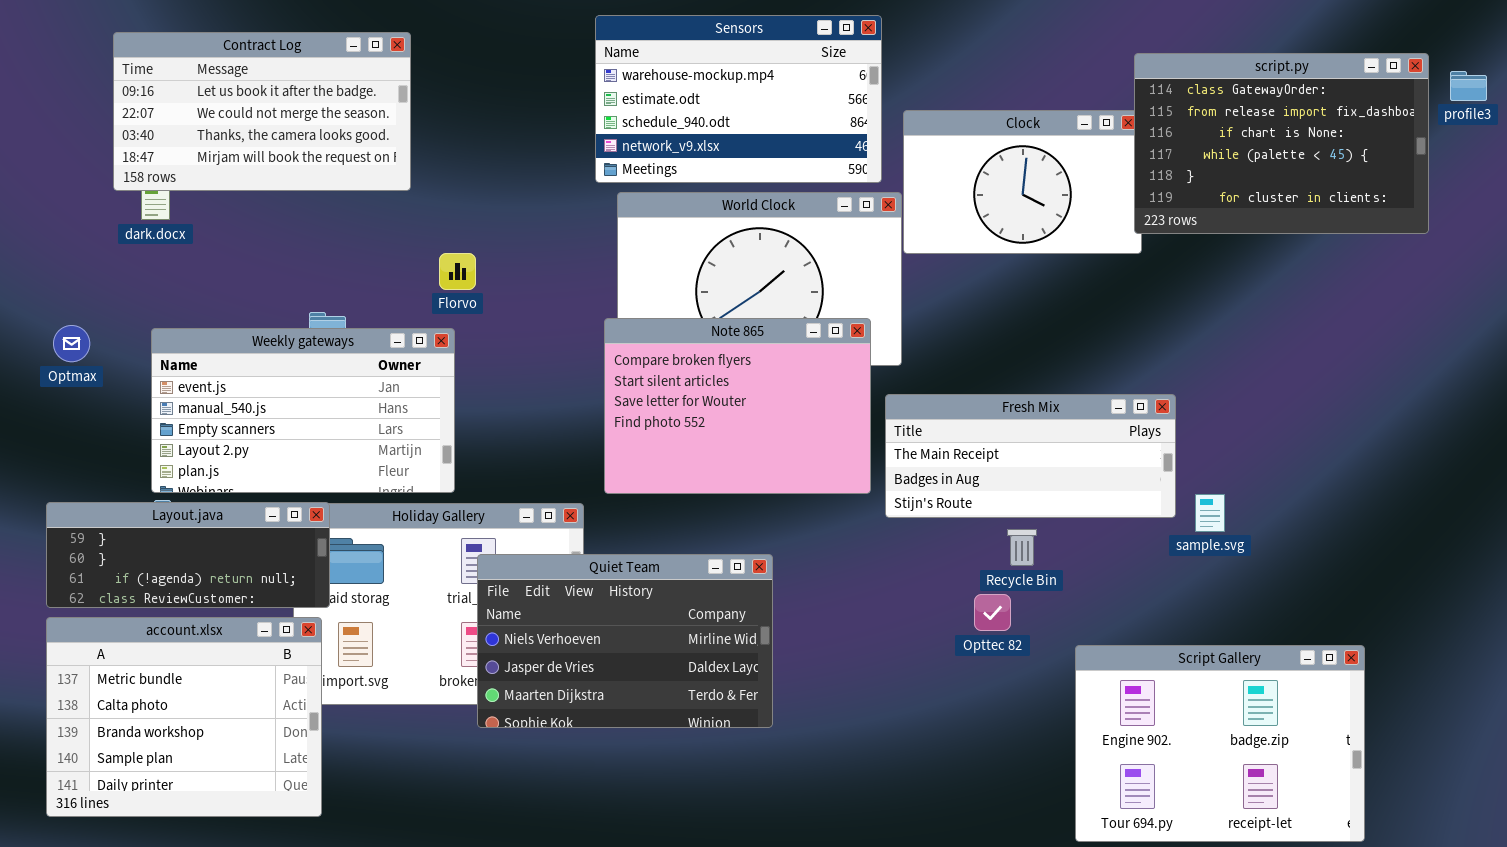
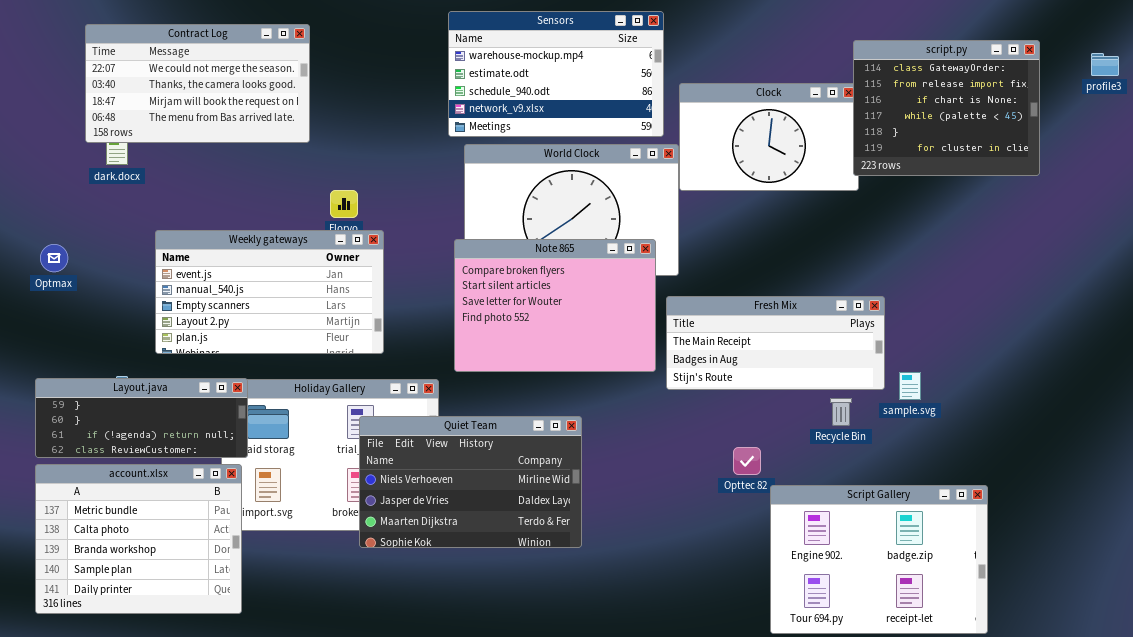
Contract Log: [113,32,411,191] -> [85,24,310,143], scrolled down 1 row
script.py: [1134,53,1429,234] -> [853,40,1040,176], resized
Weekly gateways: [151,328,455,493] -> [155,230,384,354], moved
Recycle Bin: [1007,529,1037,566] -> [830,398,852,426], moved
Script Gallery: [1075,645,1365,842] -> [770,485,988,634], moved

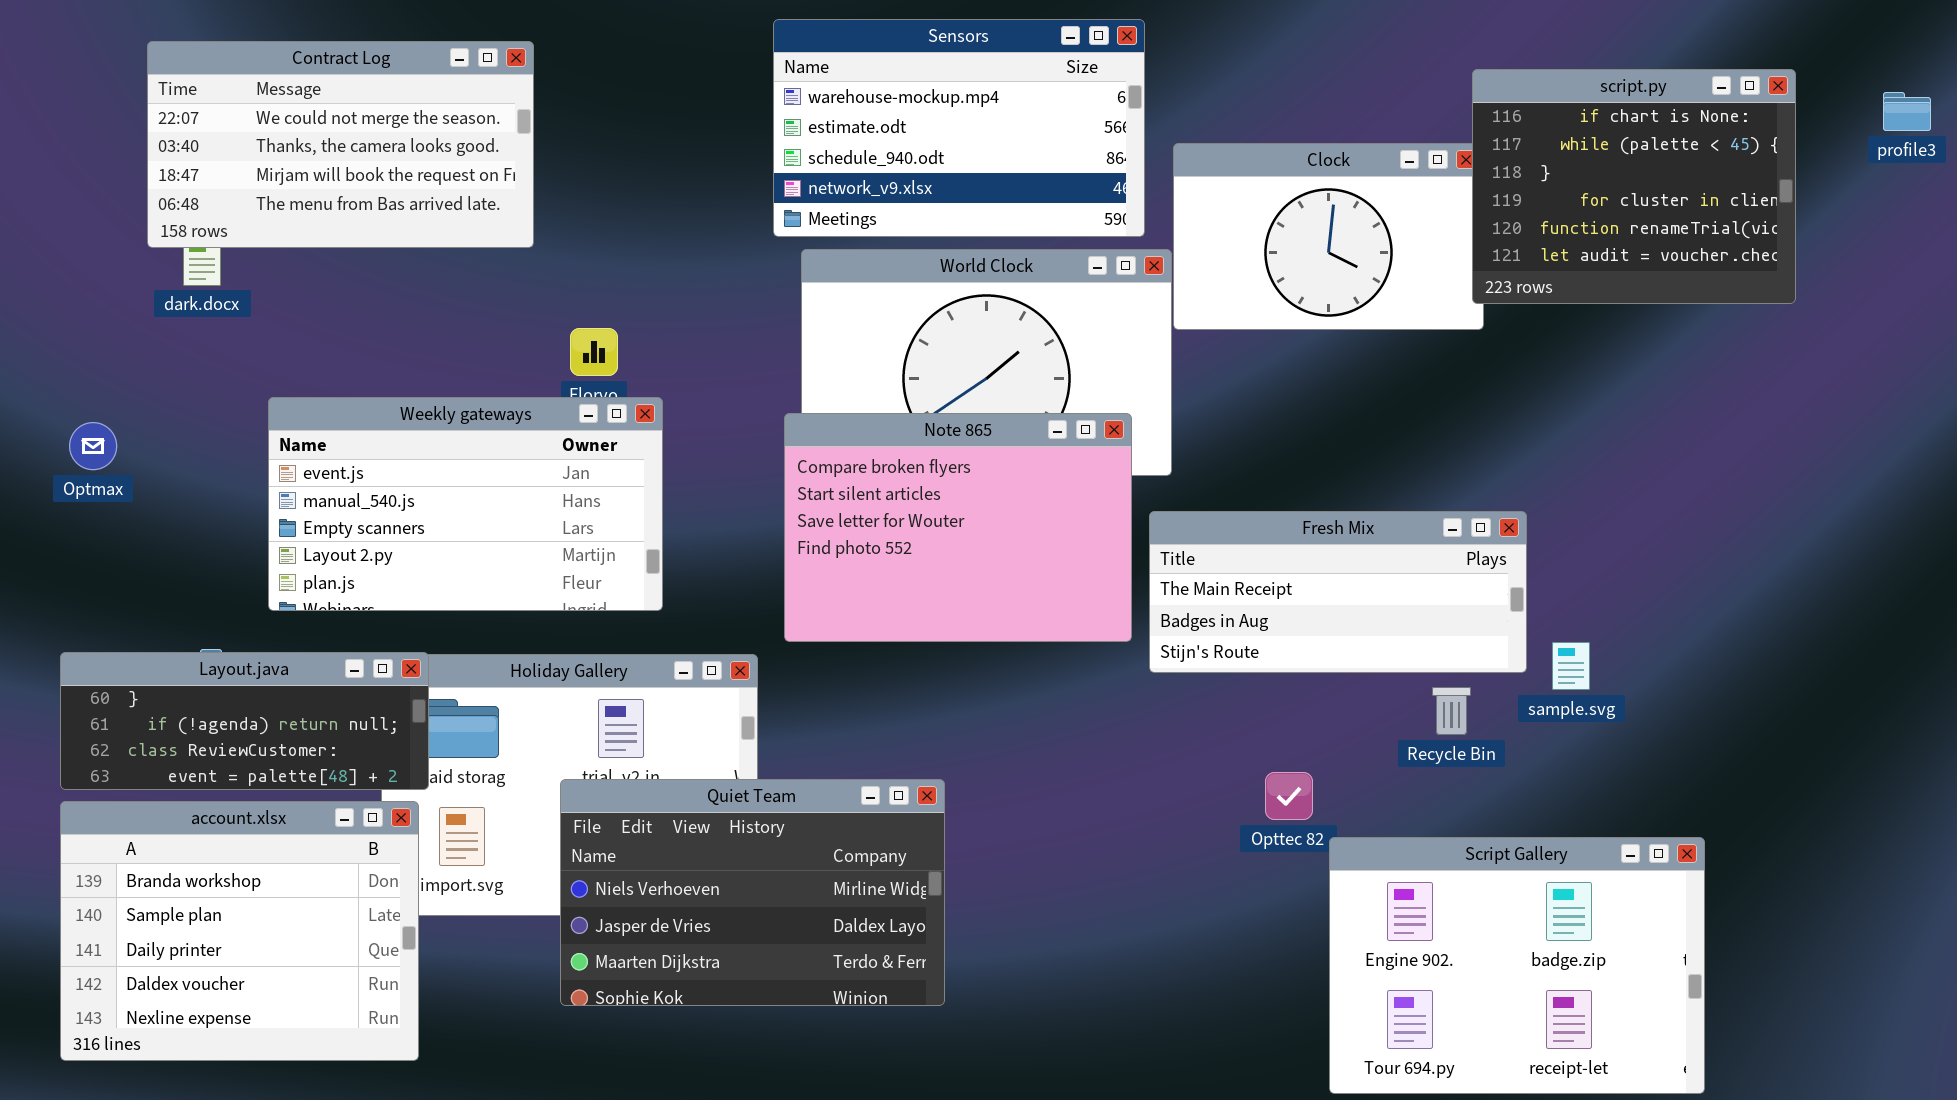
script.py: [853,40,1040,176] -> [1472,69,1796,304], scrolled down 2 rows
Layout.java: [35,378,248,458] -> [60,652,429,790], scrolled down 1 row
Quiet Team: [359,416,582,548] -> [560,779,945,1006], moved
account.xlsx: [35,464,242,614] -> [60,801,419,1061], scrolled down 2 rows

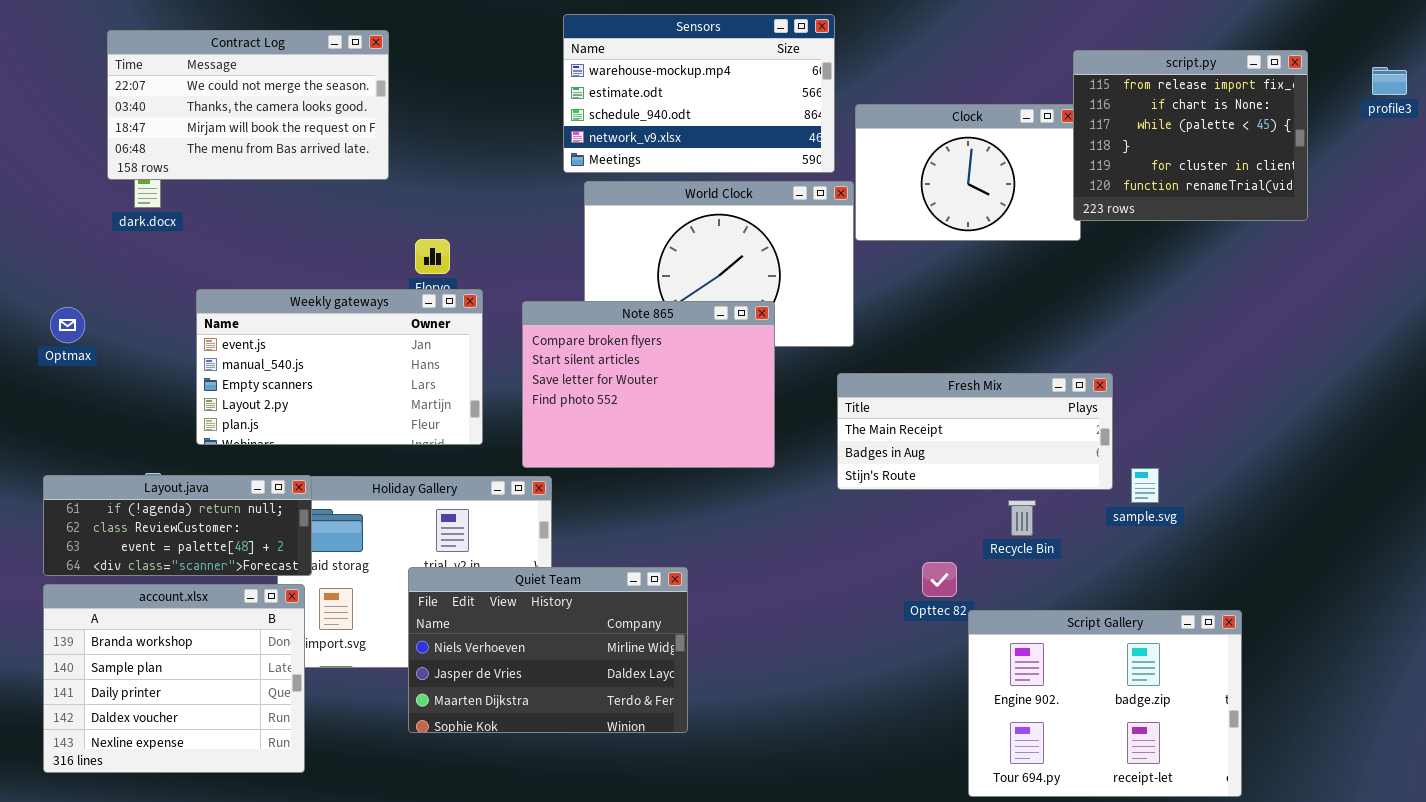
script.py: [1472,69,1796,304] -> [1073,50,1308,221], scrolled up 1 row
Note 865: [784,413,1132,642] -> [522,301,775,468], moved
Layout.java: [60,652,429,790] -> [43,475,312,576], scrolled down 1 row
Recycle Bin: [1432,687,1471,735] -> [1008,500,1036,536], moved

